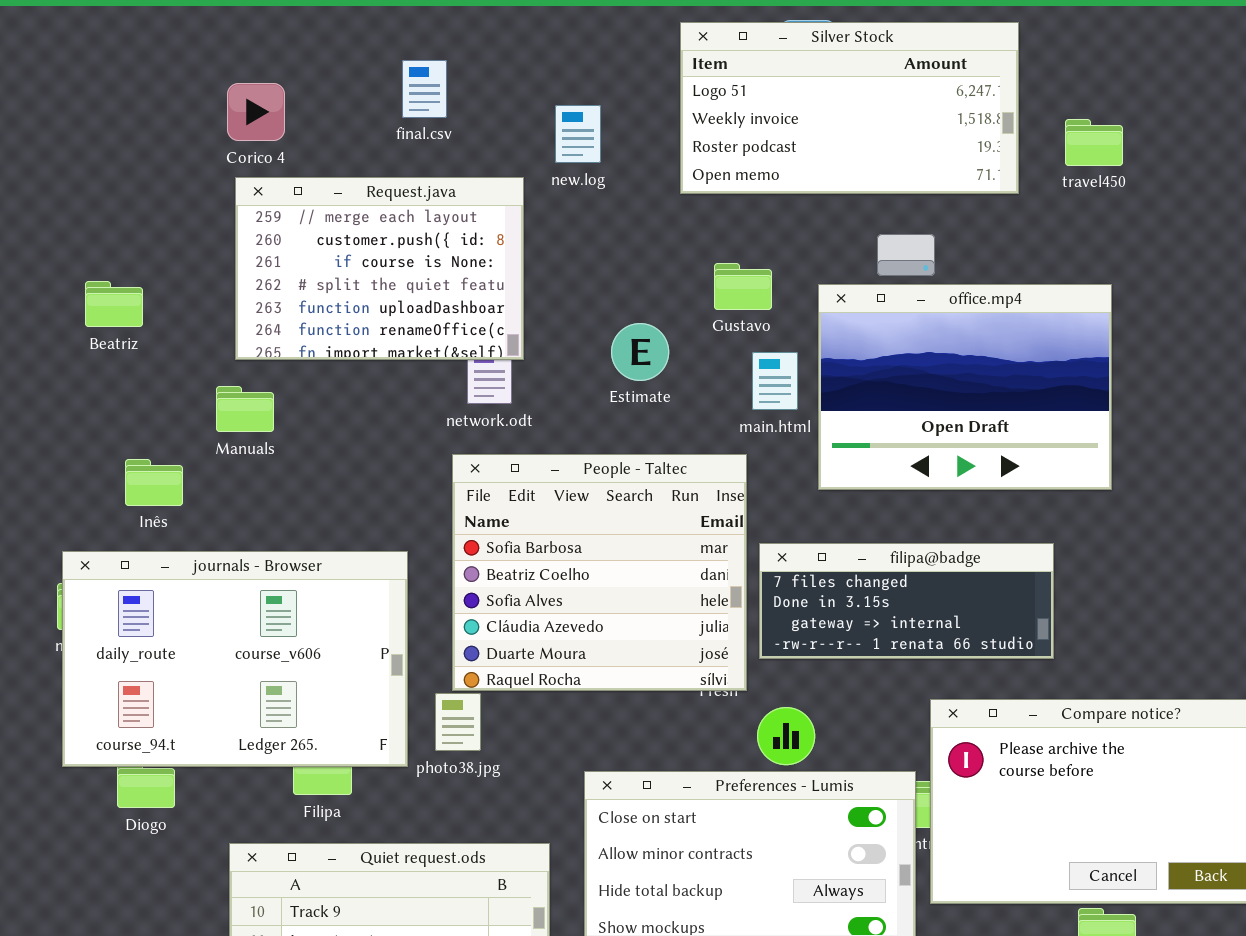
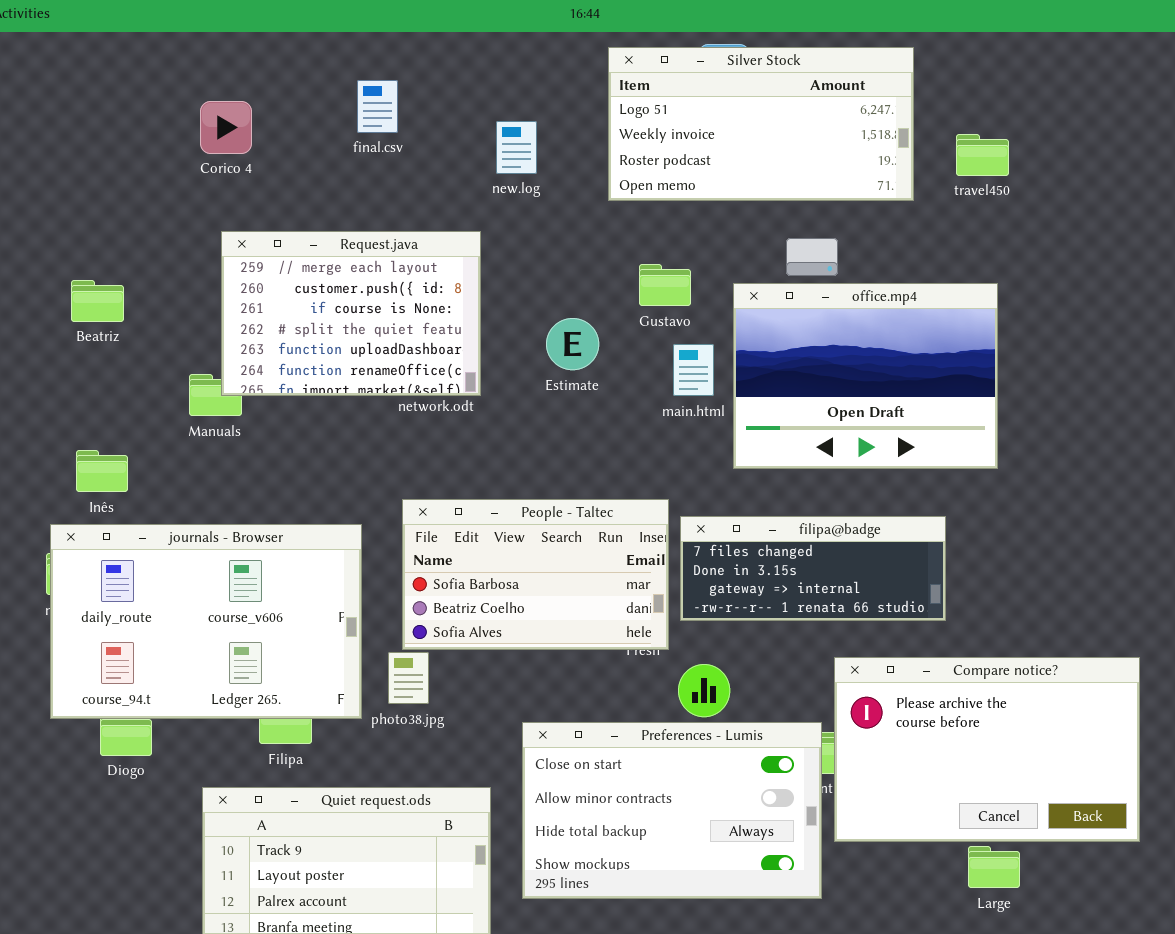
Request.java: [235,177,524,360] -> [221,231,481,396], moved
People - Taltec: [452,454,747,691] -> [402,499,669,650], resized
Inês: [125,459,183,506] -> [76,450,128,492], moved

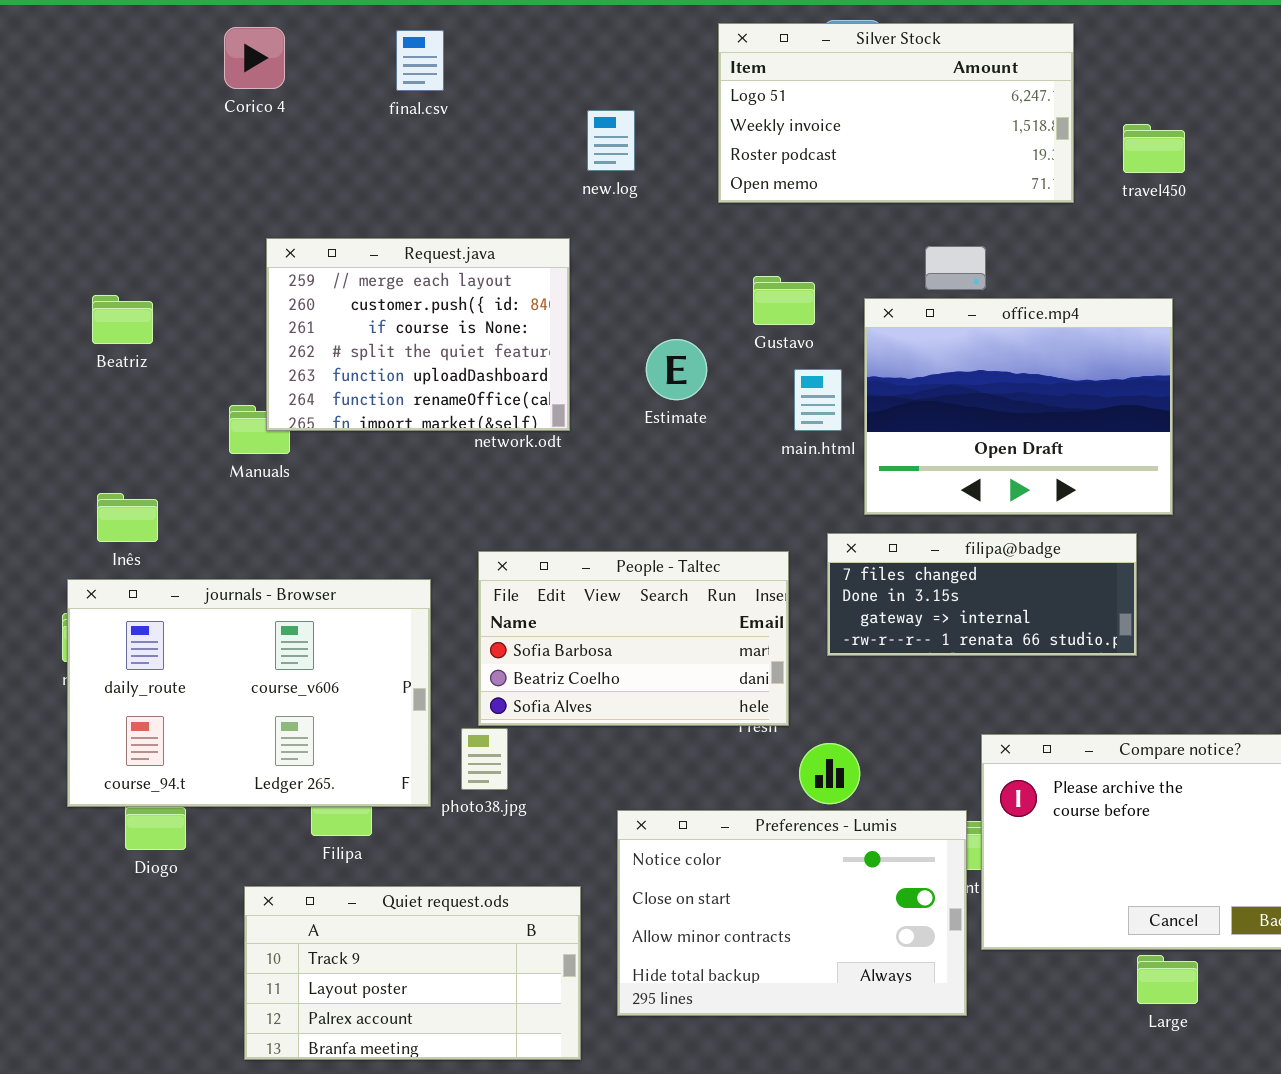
final.csv: [357,80,398,133] -> [396,30,444,91], moved
Corico 4: [200,101,252,154] -> [224,27,285,89], moved
filipa@badge: [680,516,946,621] -> [827,533,1137,656], moved
Preferences - Lumis: [522,722,822,899] -> [617,810,967,1016], scrolled up 1 row

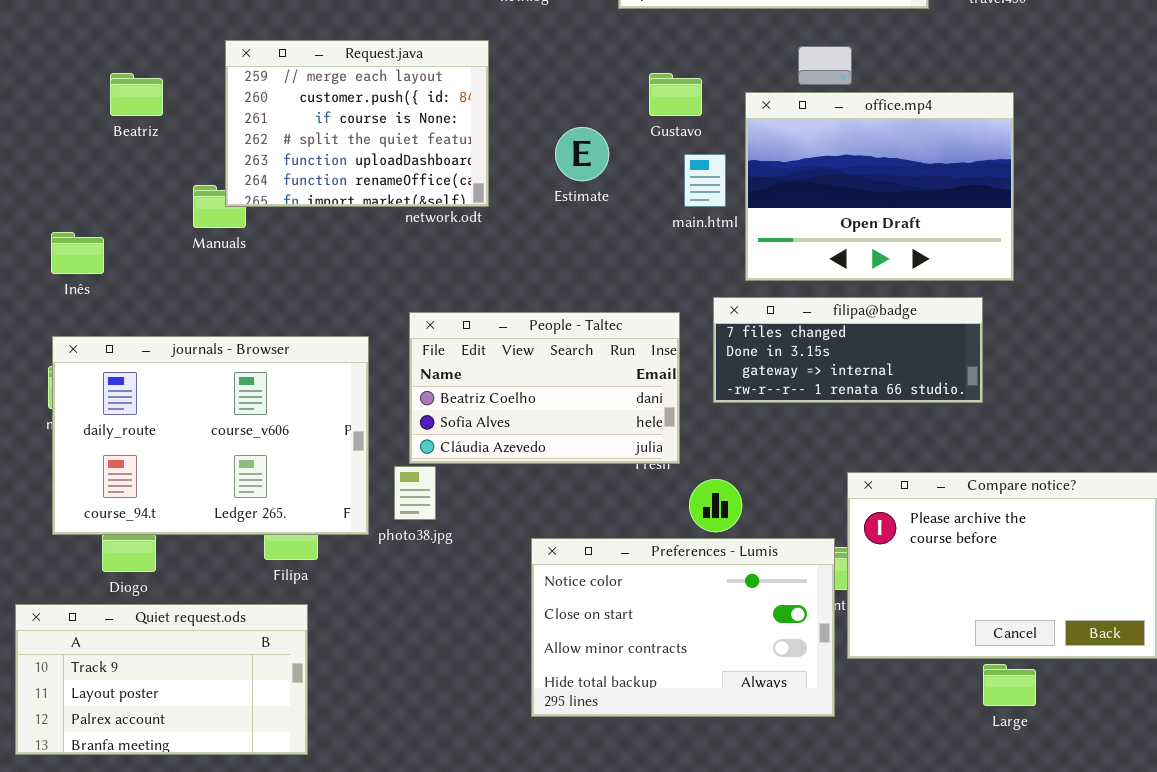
Beatriz: [92,295,153,344] -> [110,73,163,116], moved
Inês: [97,493,158,542] -> [51,232,104,274], moved
People - Taltec: [478,551,789,726] -> [409,312,680,464], scrolled down 1 row
Quiet request.ods: [244,886,581,1060] -> [15,604,308,755], moved

